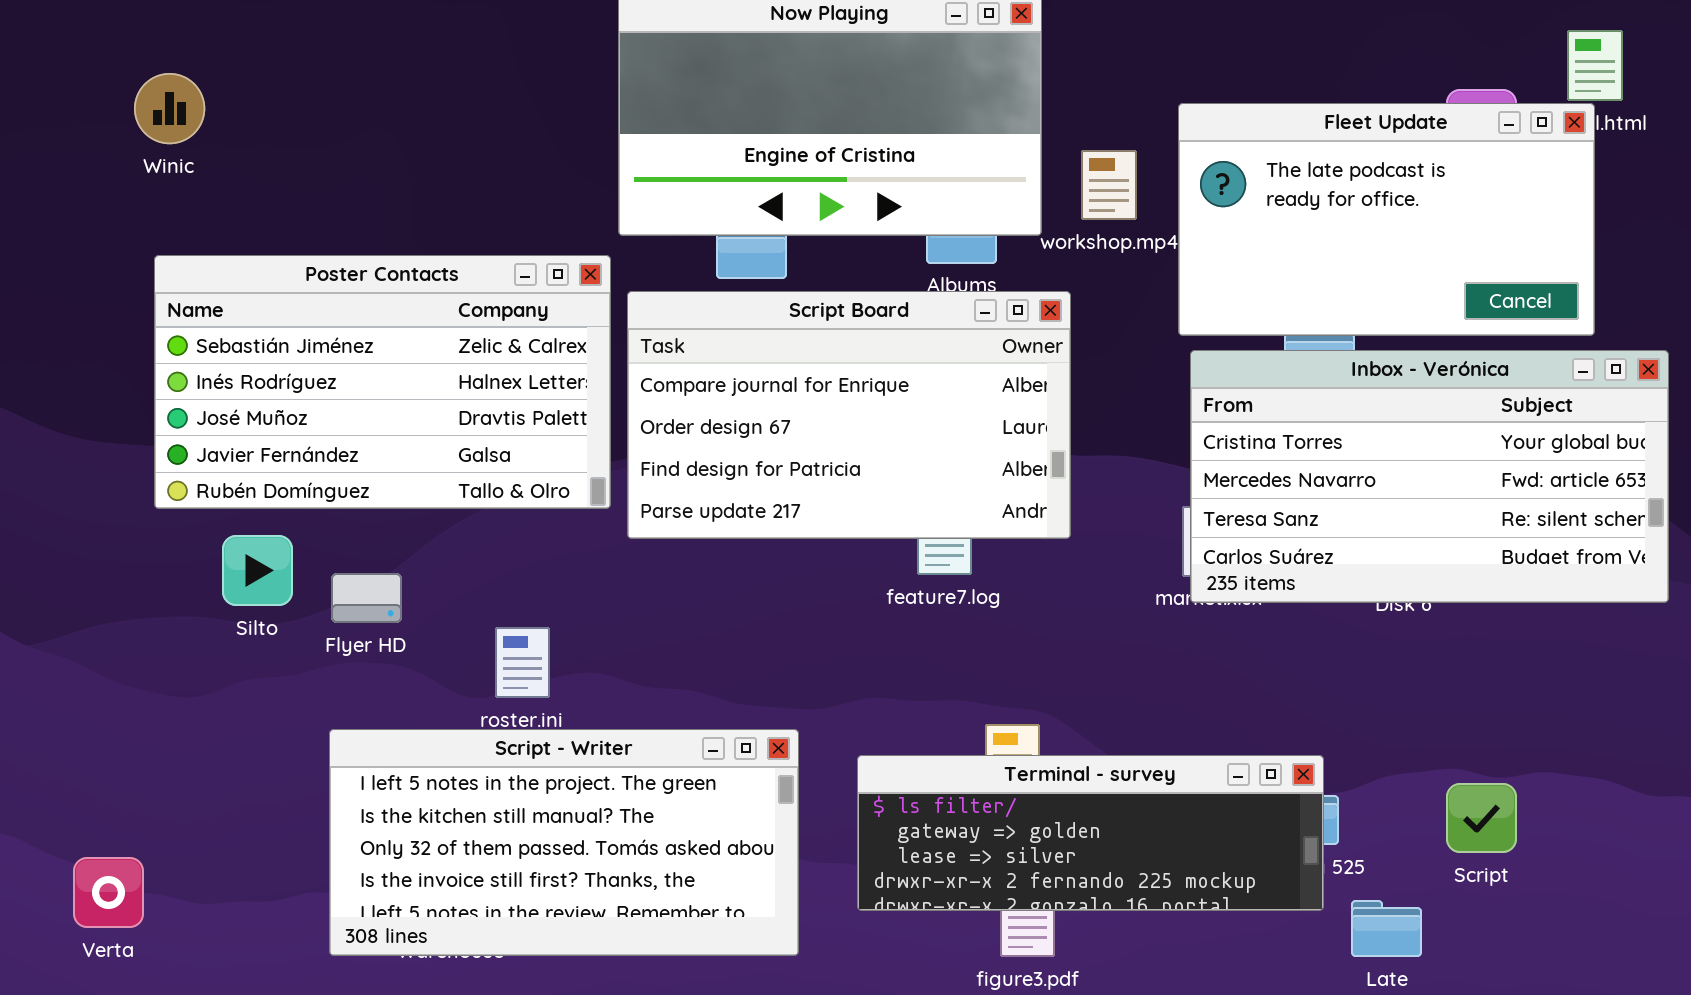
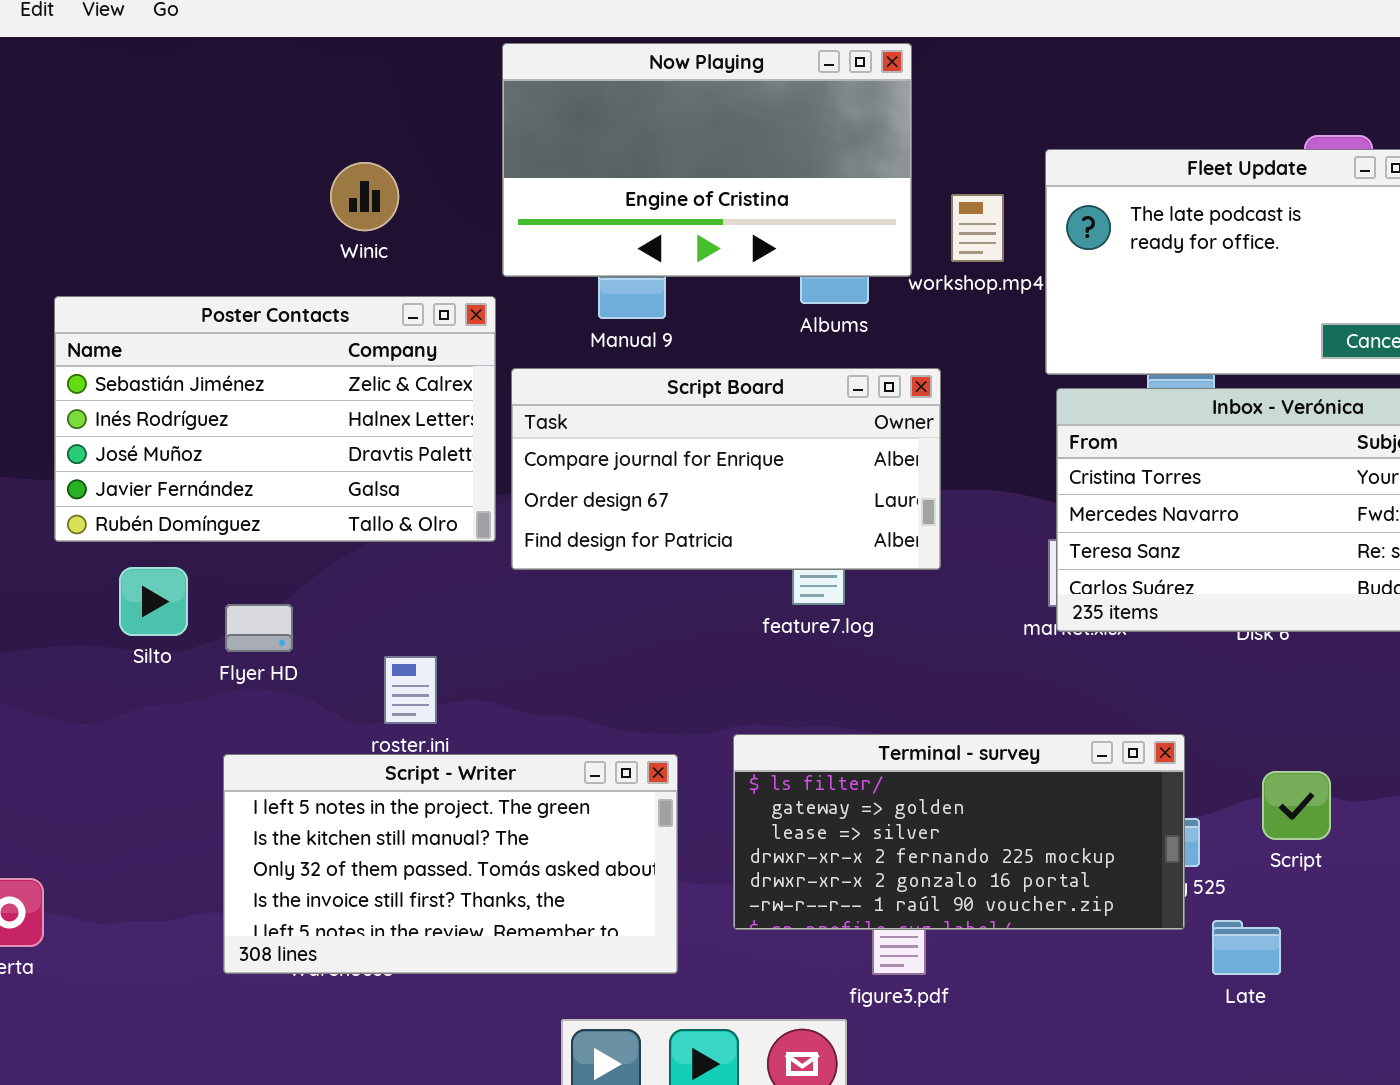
Winic: [134,73,205,144] -> [330,162,399,231], moved
Script Board: [627,291,1071,539] -> [511,368,941,570], resized
Terminal - survey: [857,755,1324,911] -> [733,734,1185,930], resized
Script: [1446,783,1517,853] -> [1262,771,1331,840], moved

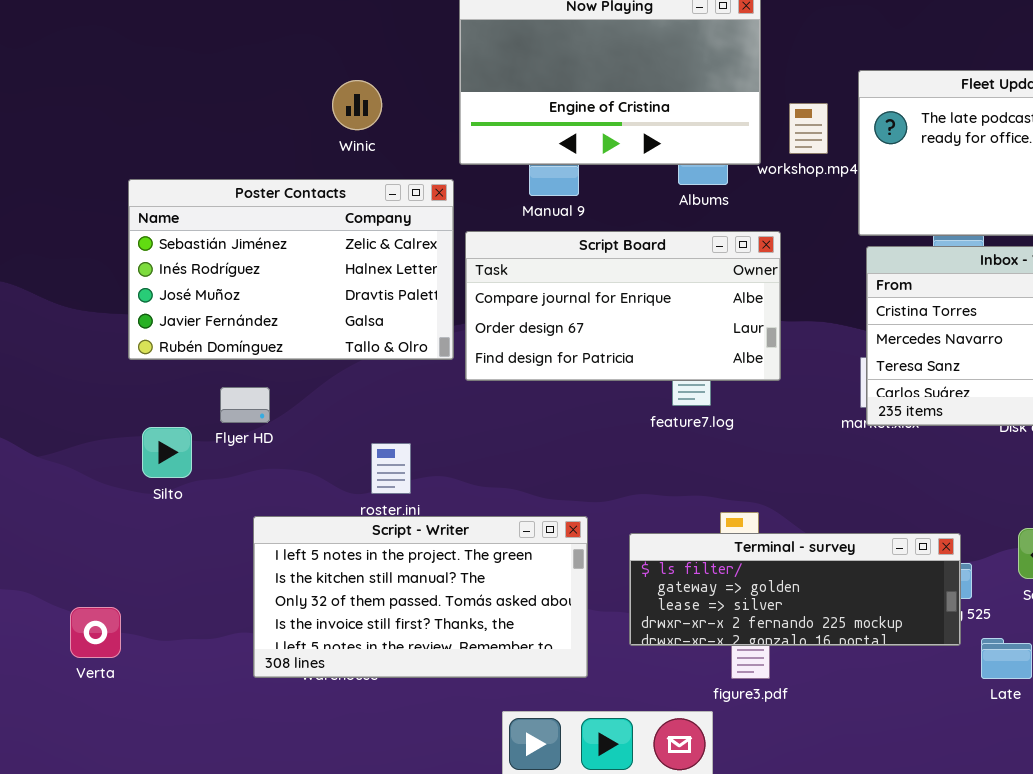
Silto: [119,567,188,636] -> [142,427,192,478], moved
Flyer HD: [225,604,293,652] -> [220,387,270,423], moved
Terminal - survey: [733,734,1185,930] -> [629,533,961,646], resized

